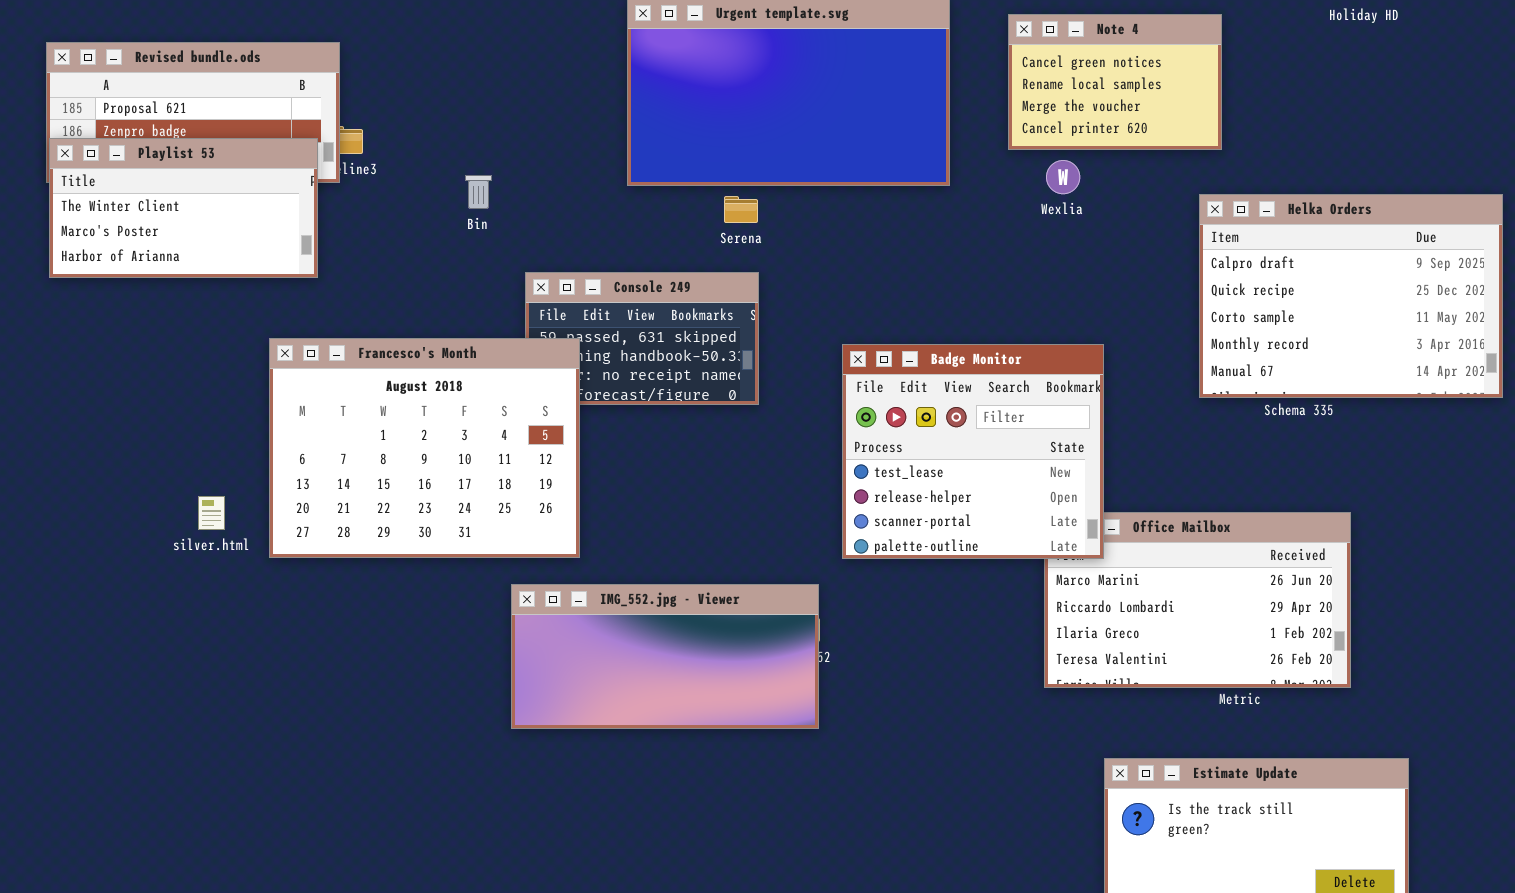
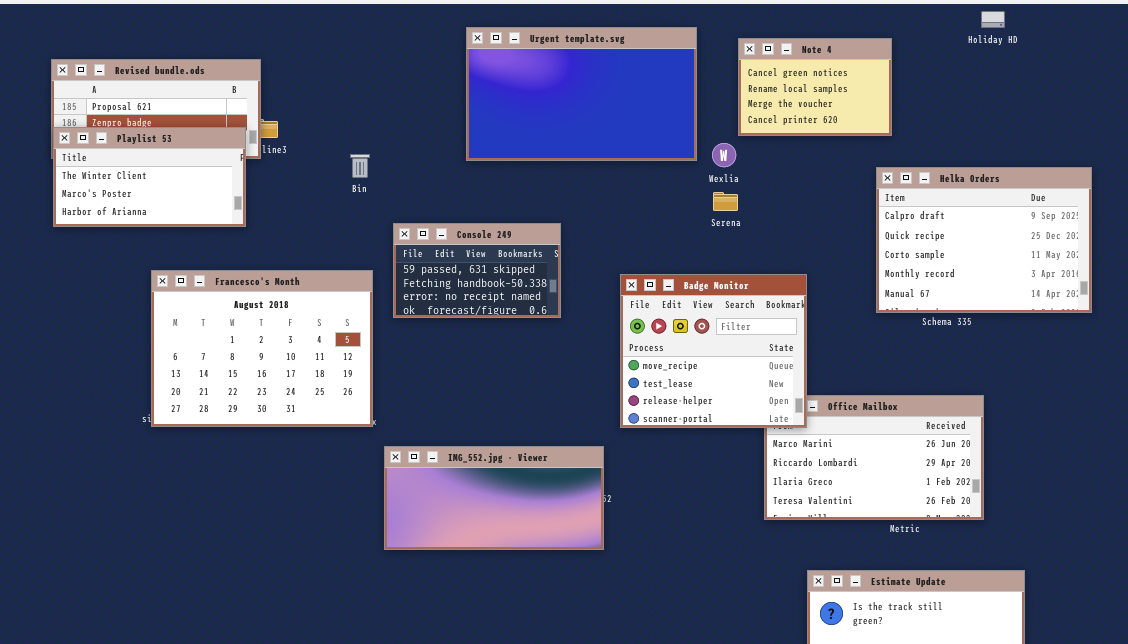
Wexlia: [1046,160,1080,194] -> [712,143,736,167], moved
Serena: [724,196,758,223] -> [713,192,738,211], moved
Francesco's Month: [269,338,580,558] -> [151,270,373,427], moved
Badge Monitor: [842,344,1104,559] -> [620,274,807,428], scrolled up 1 row

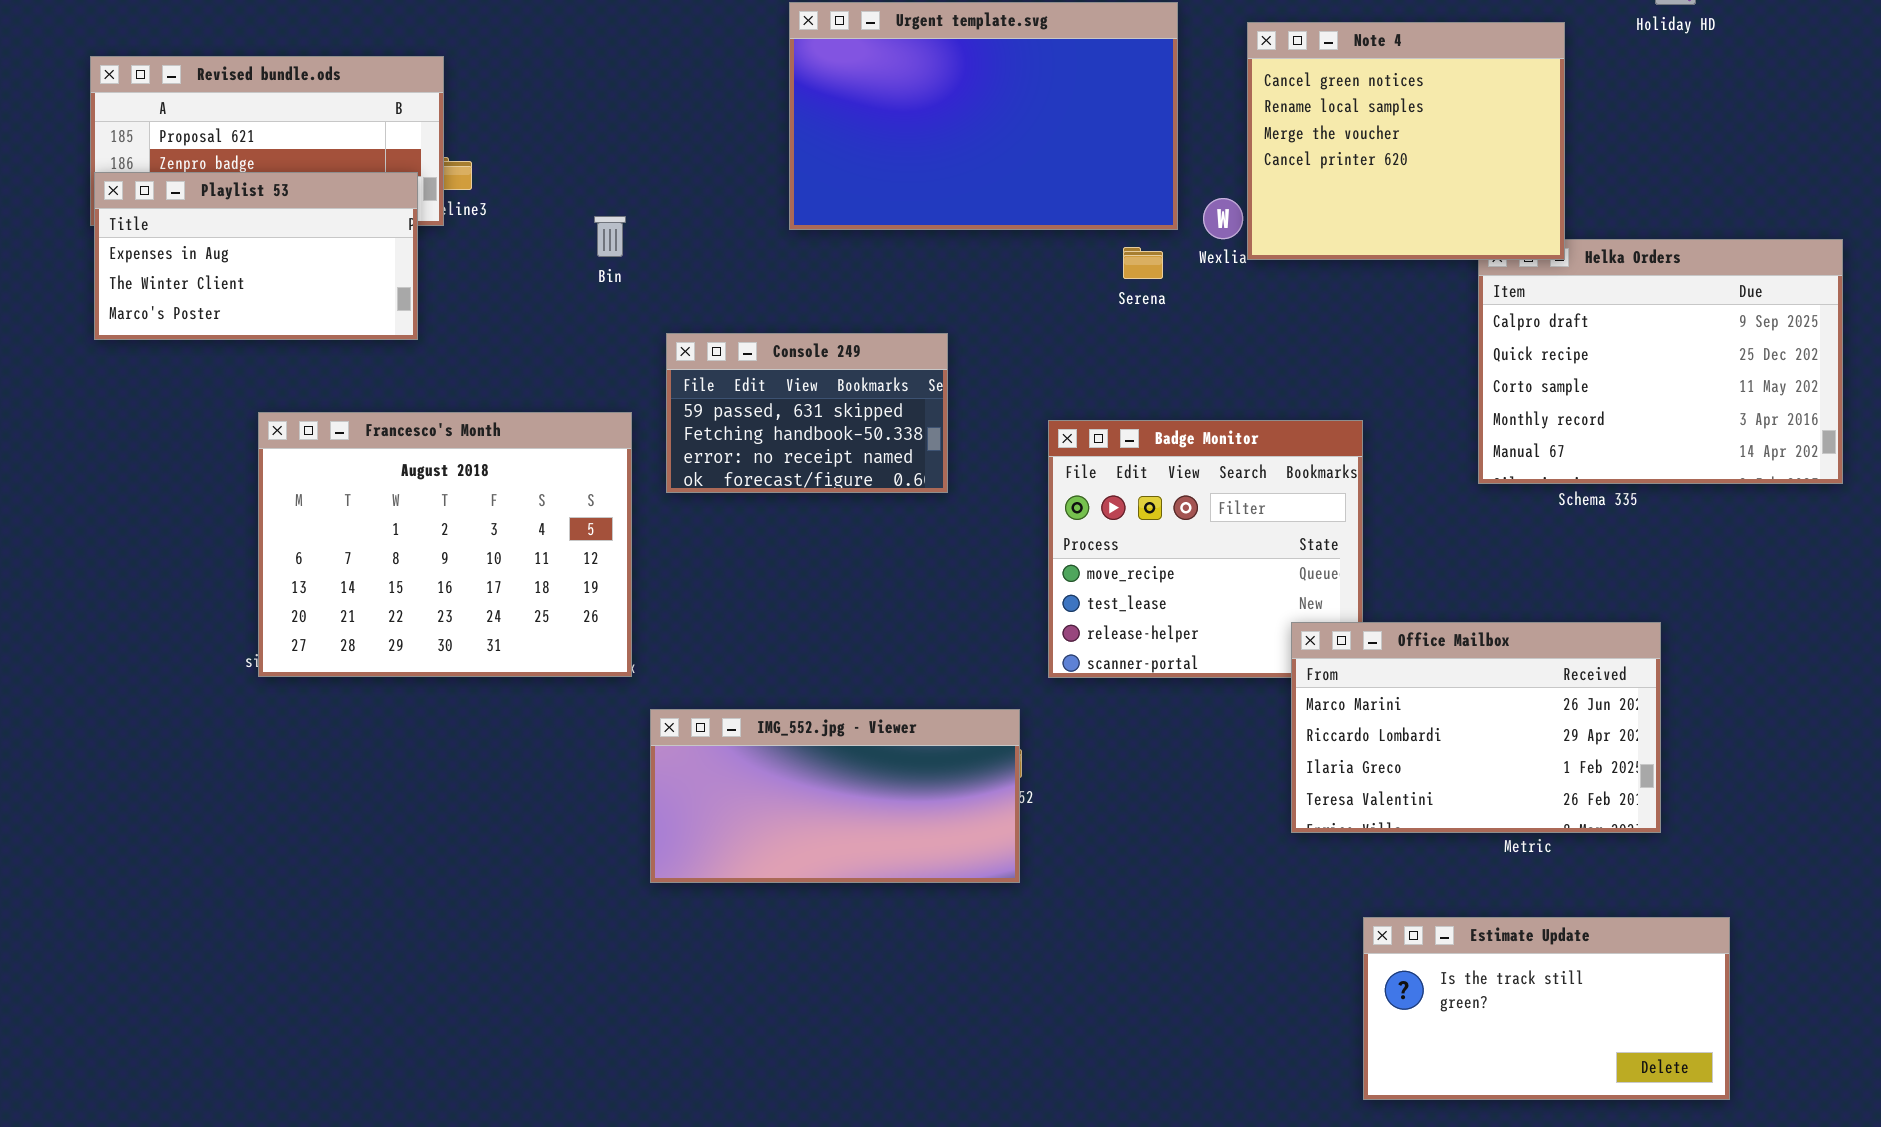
Note 4: [738,38,892,136] -> [1247,22,1565,260], resized
Playlist 53: [53,127,246,227] -> [94,172,418,340], scrolled up 1 row
Serena: [713,192,738,211] -> [1123,247,1163,279], moved
Office Mailbox: [764,395,984,520] -> [1291,622,1661,833], raised

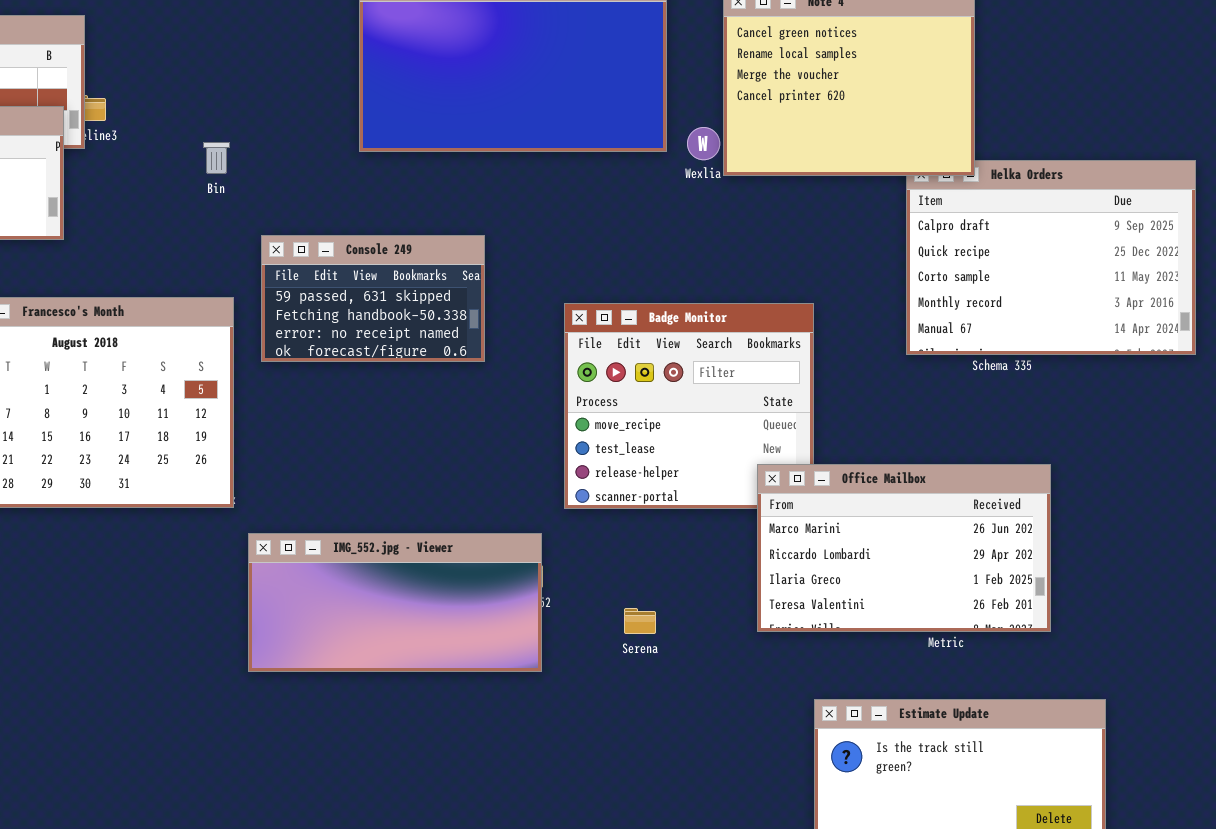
Serena: [1123,247,1163,279] -> [624,608,656,634], moved

